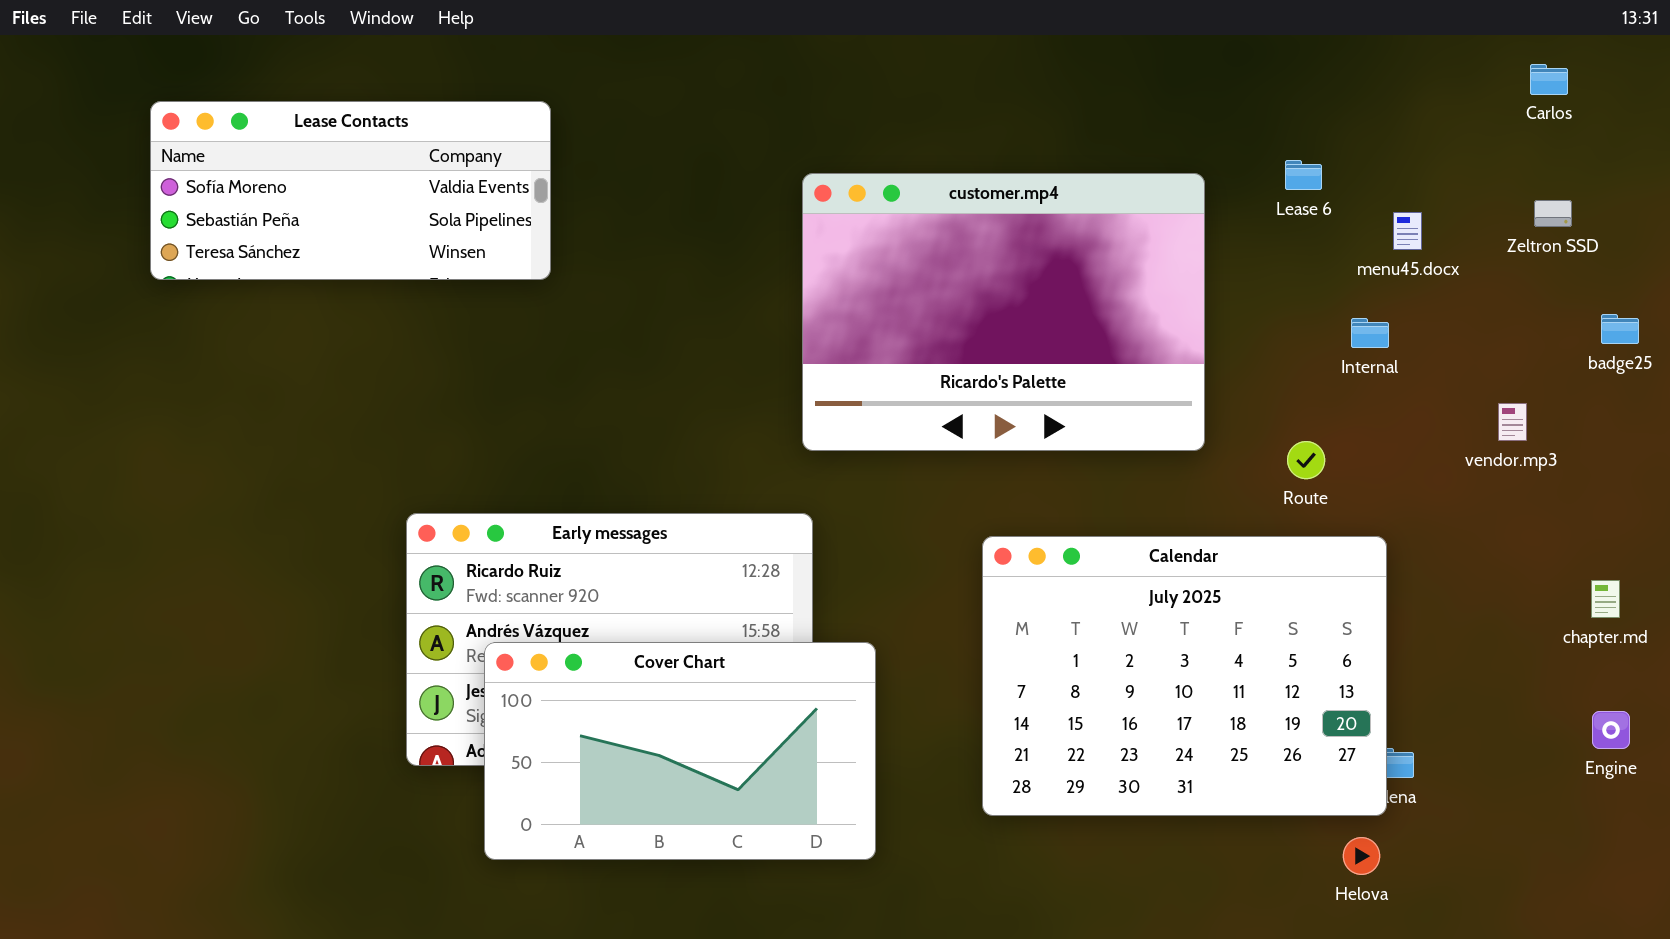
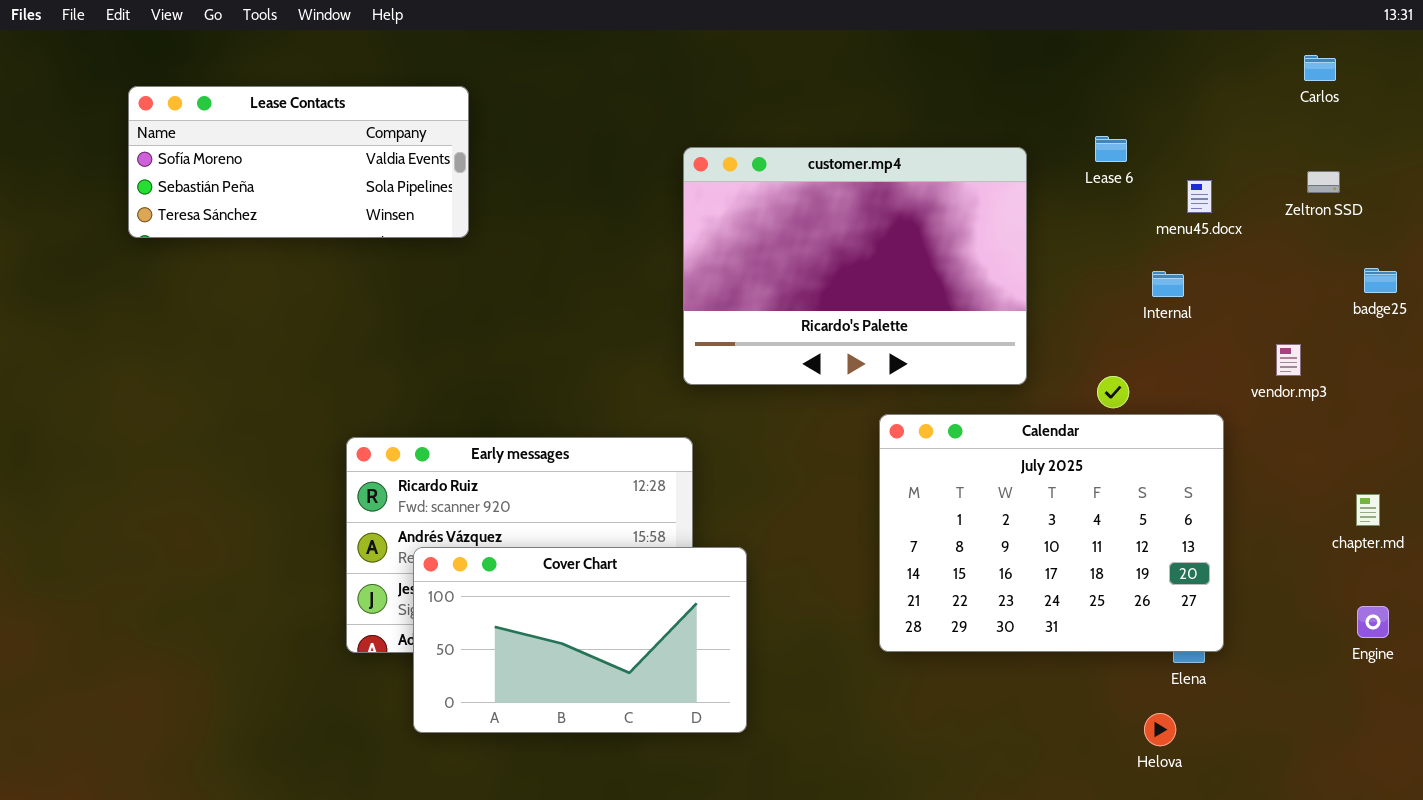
Calendar: [982,536,1387,816] -> [879,414,1224,652], moved

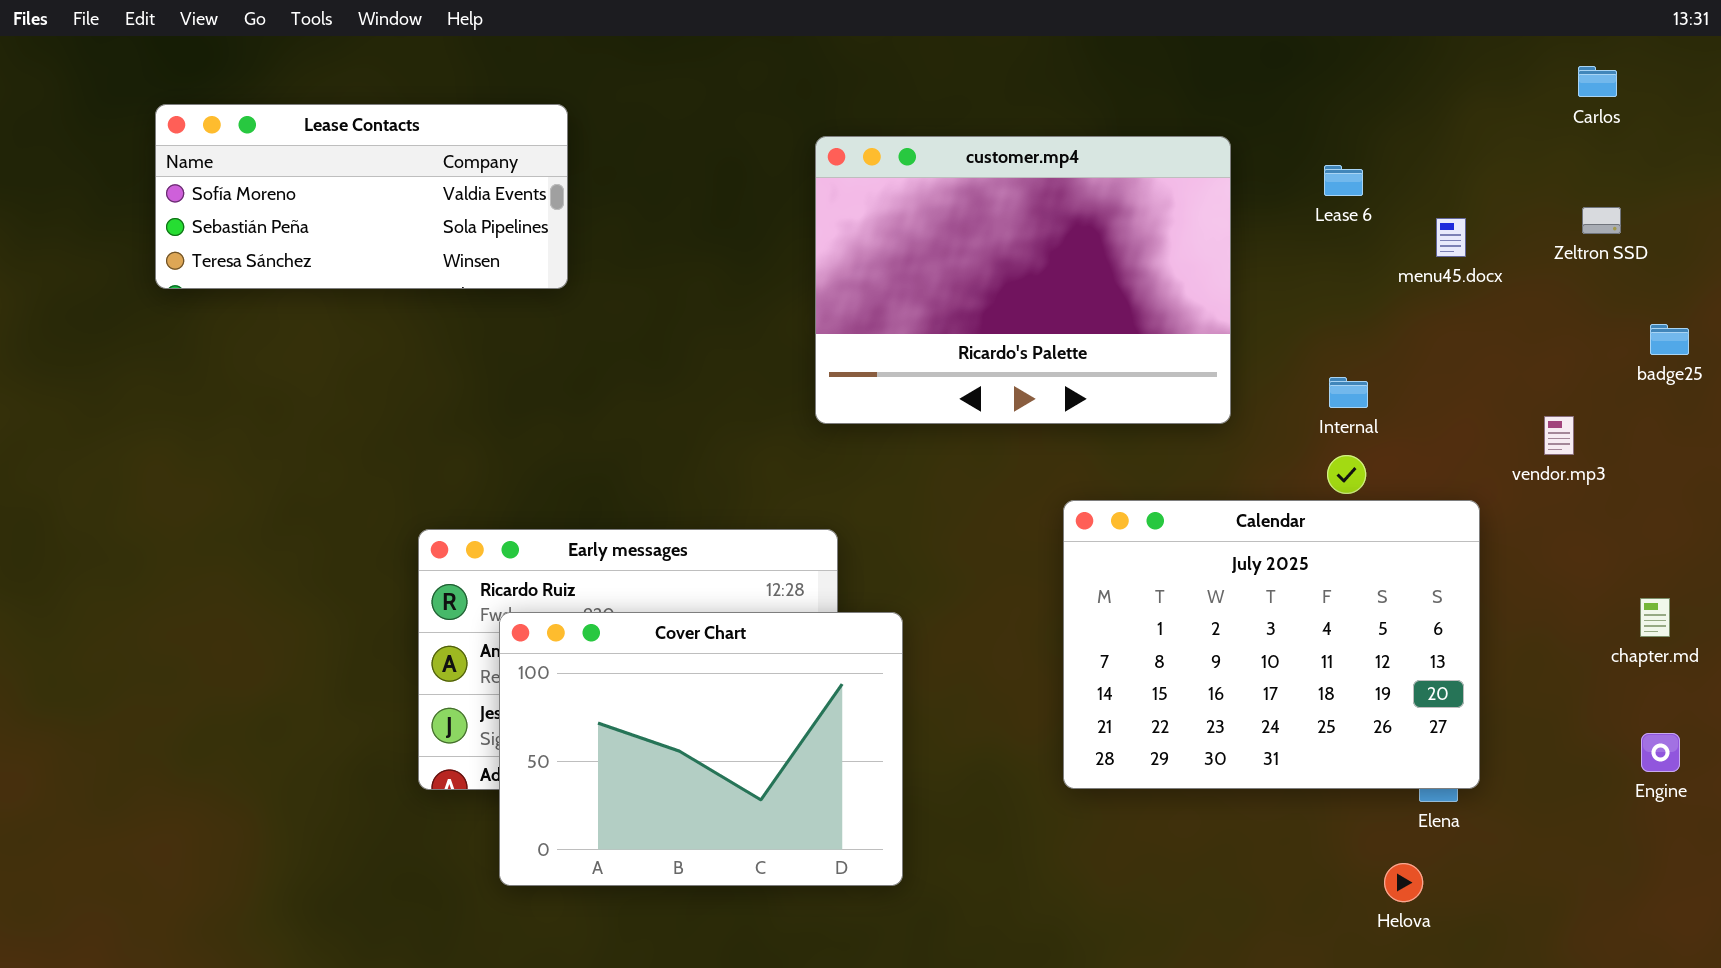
customer.mp4: [683,147,1027,385] -> [815,136,1231,424], moved
Internal: [1152,271,1184,297] -> [1329,377,1368,408], moved
Cover Chart: [413,547,747,733] -> [499,612,903,886], resized

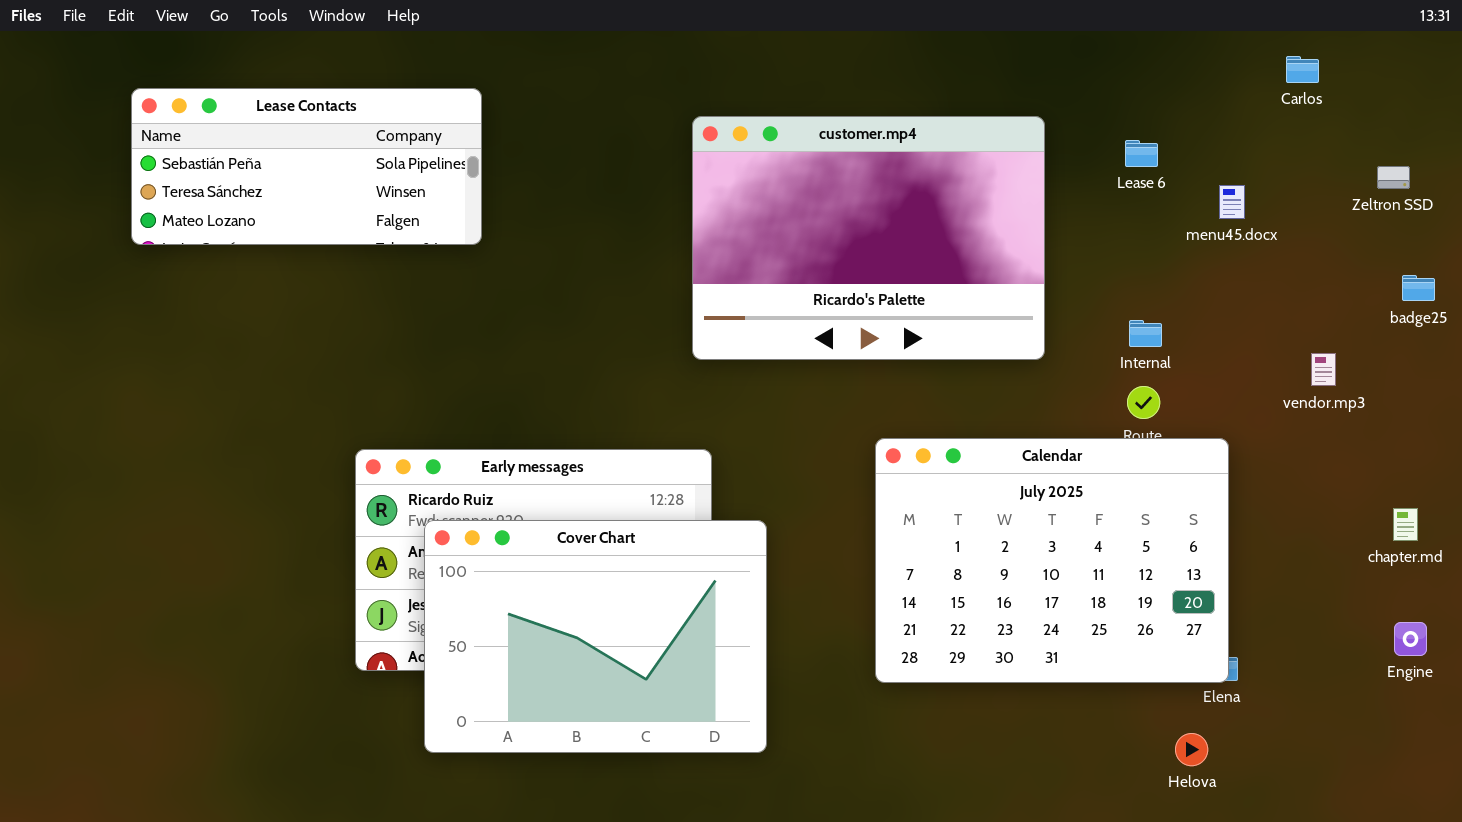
Carlos: [1578,66,1617,97] -> [1286,56,1319,83], moved
Lease Contacts: [155,104,568,289] -> [131,88,482,245], scrolled down 1 row
Zeltron SSD: [1582,207,1621,234] -> [1377,166,1410,189], moved
Calendar: [1063,500,1480,789] -> [875,438,1229,683], moved

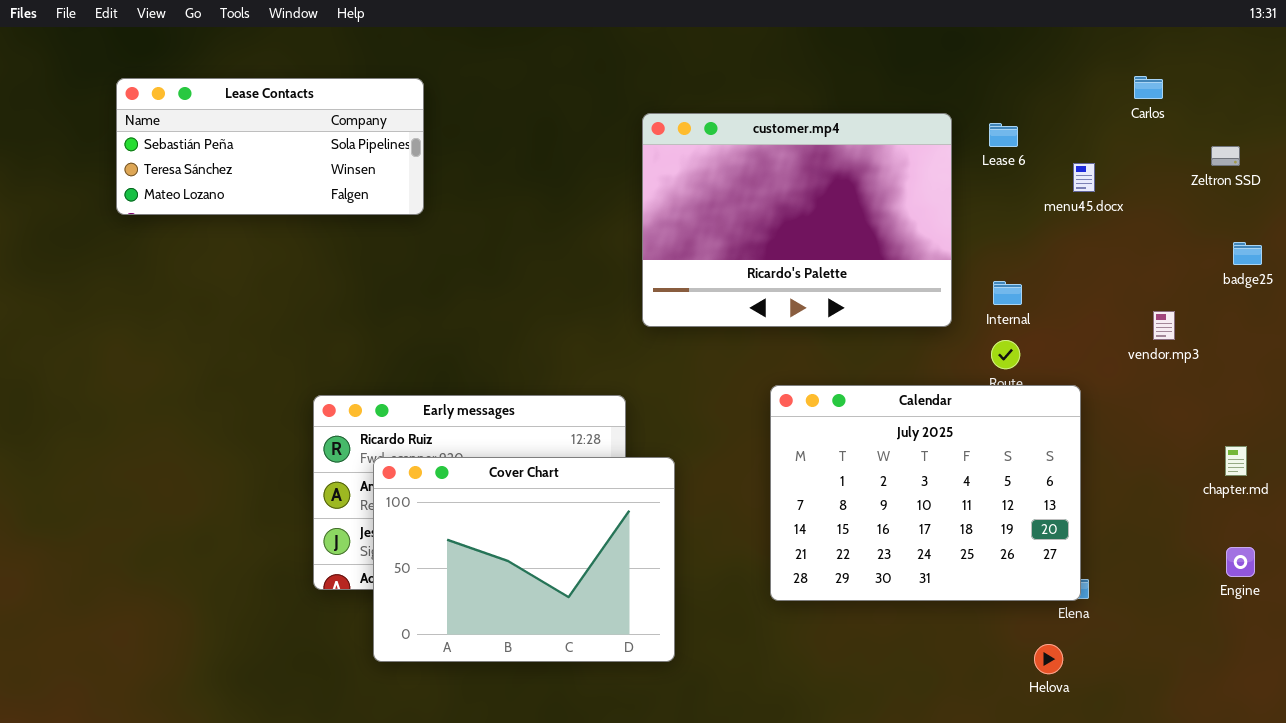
Carlos: [1286,56,1319,83] -> [1134,76,1163,99], moved
customer.mp4: [692,116,1045,360] -> [642,113,952,327], moved

